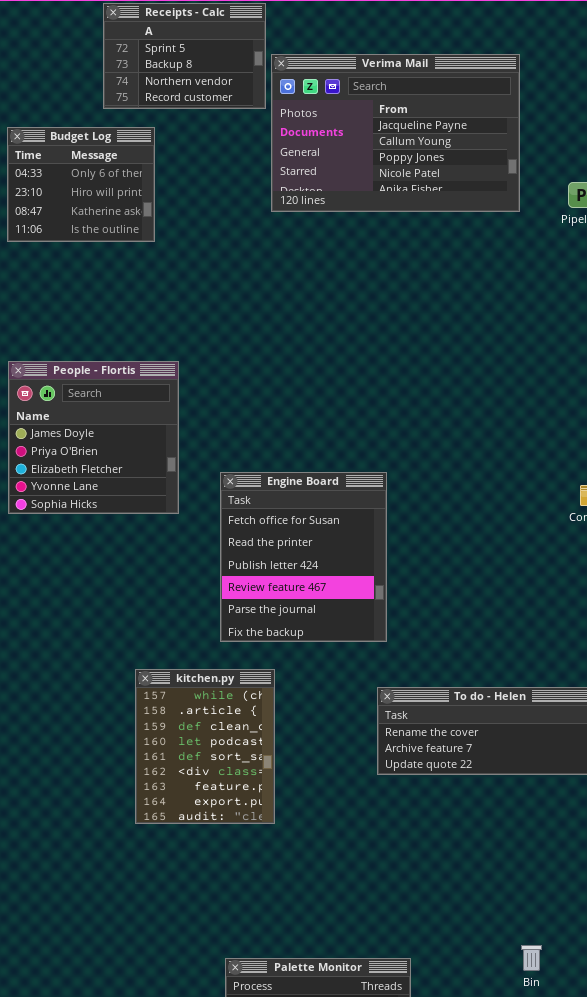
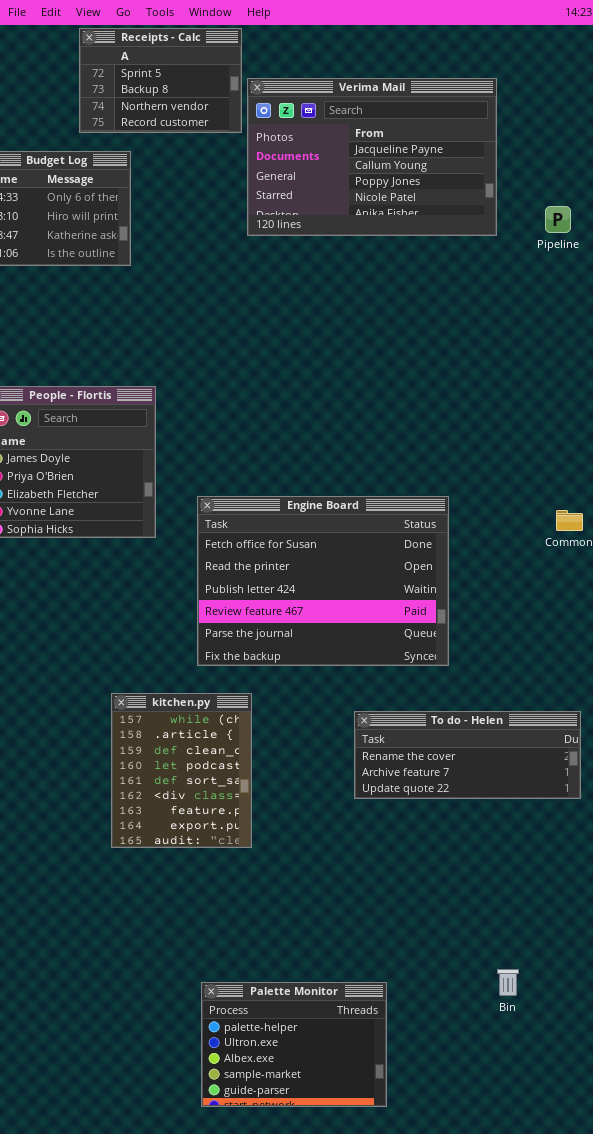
Engine Board: [220,472,387,642] -> [197,496,449,666], resized

